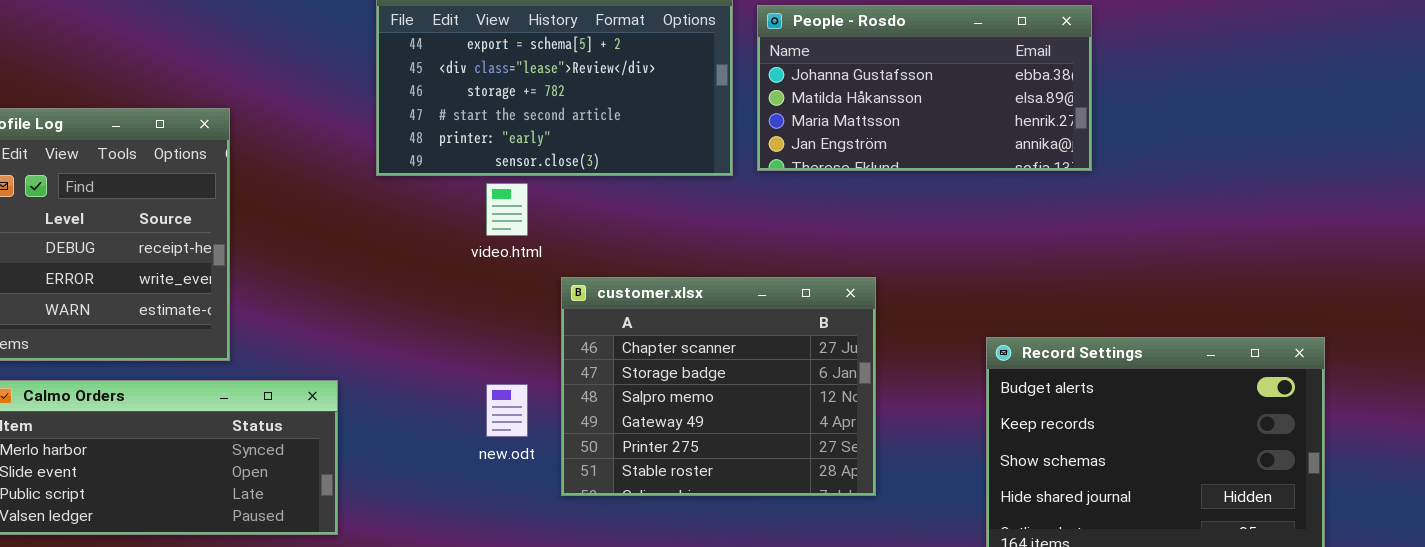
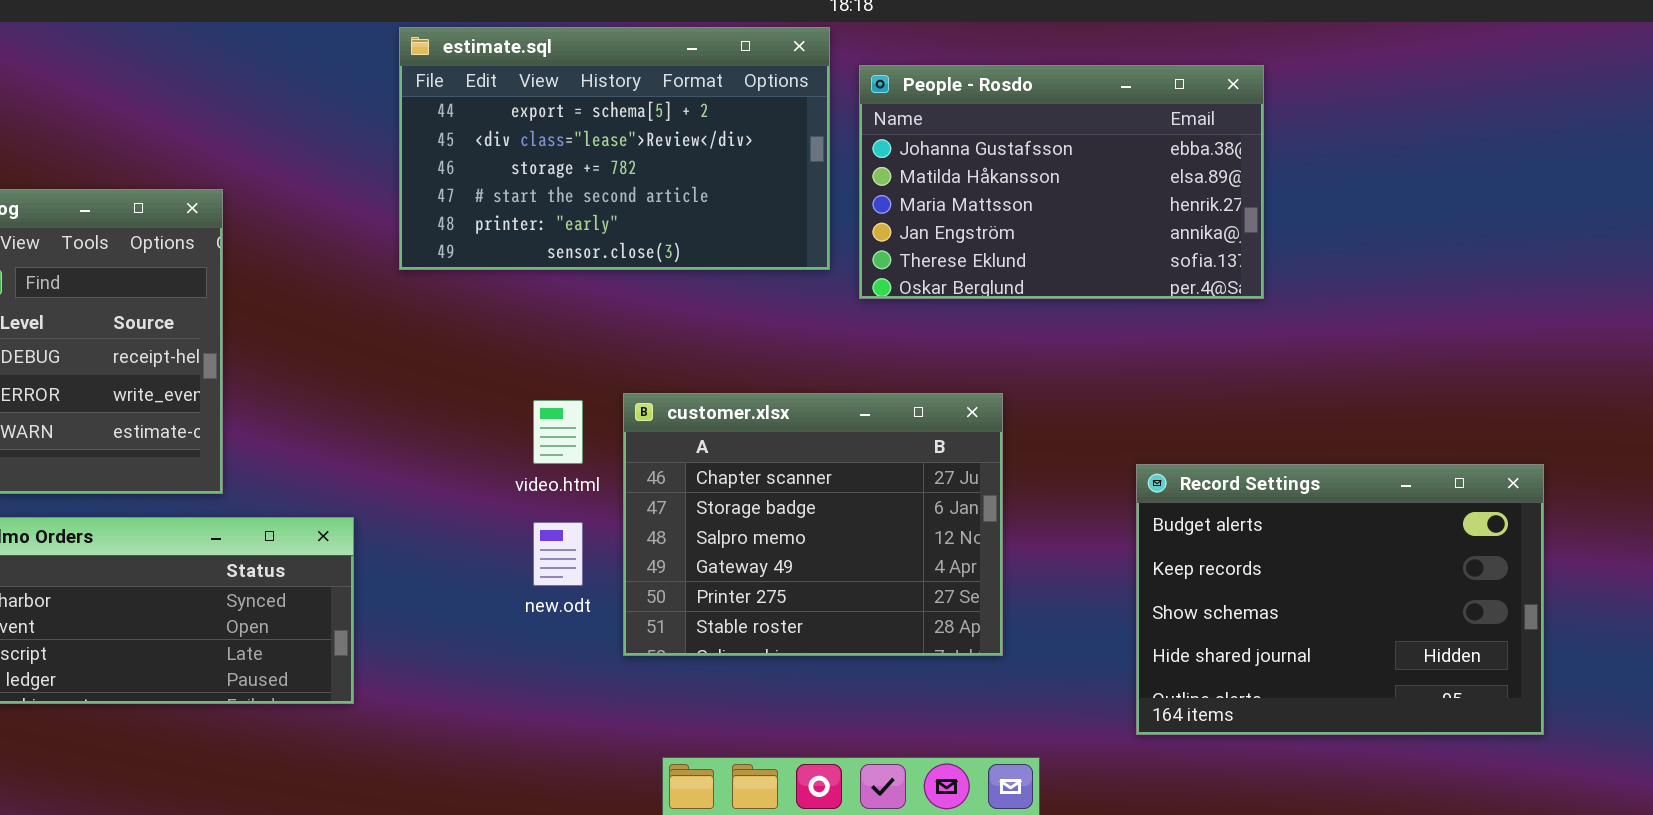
People - Rosdo: [757,5,1092,171] -> [859,65,1264,299], resized
video.html: [486,183,528,236] -> [533,400,583,464], moved

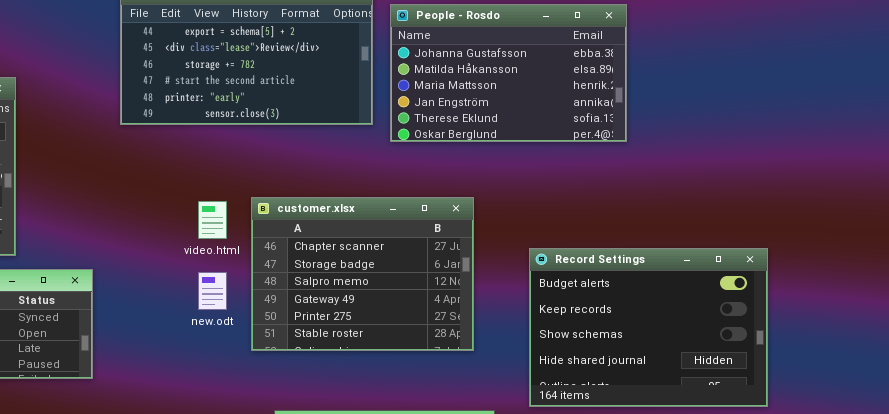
Record Settings: [1136,464,1544,735] -> [529,248,768,407], moved

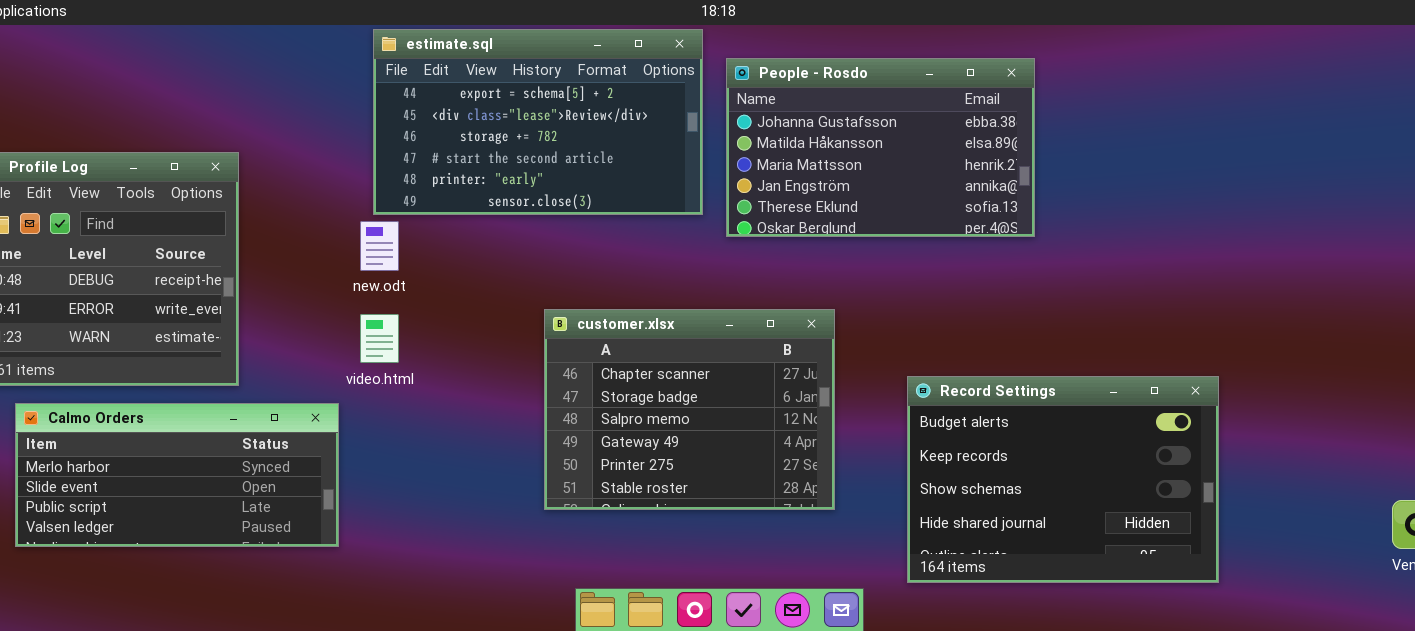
video.html: [198,201,227,239] -> [360,314,399,363], moved
new.odt: [198,272,227,310] -> [360,221,399,271], moved

